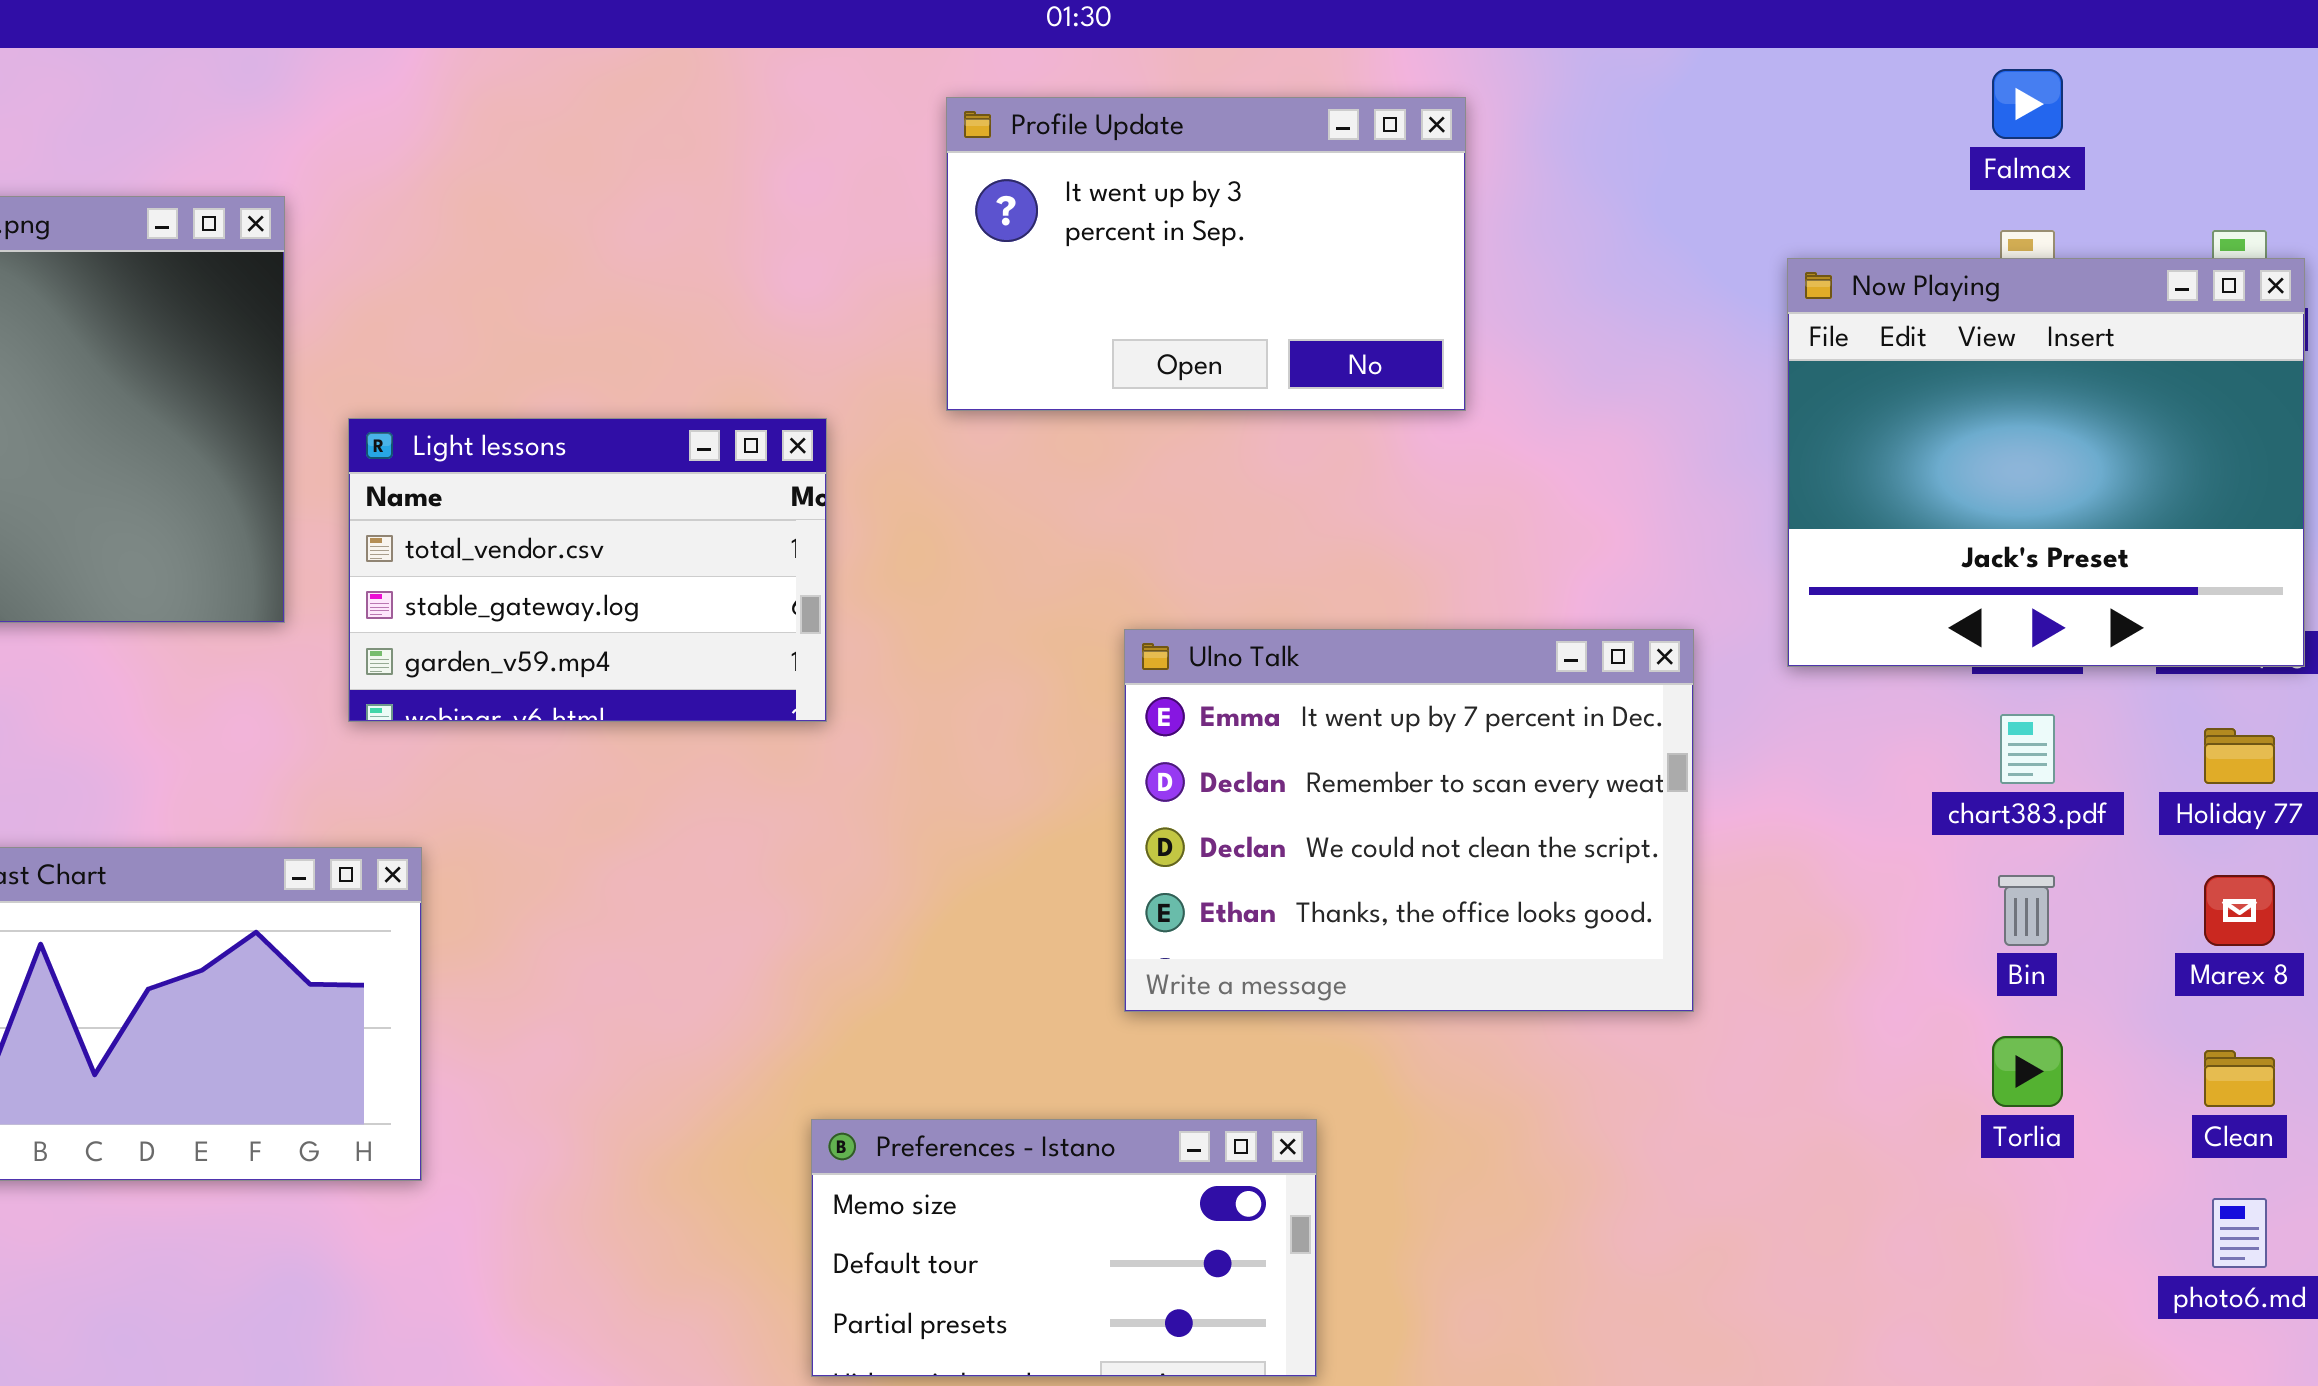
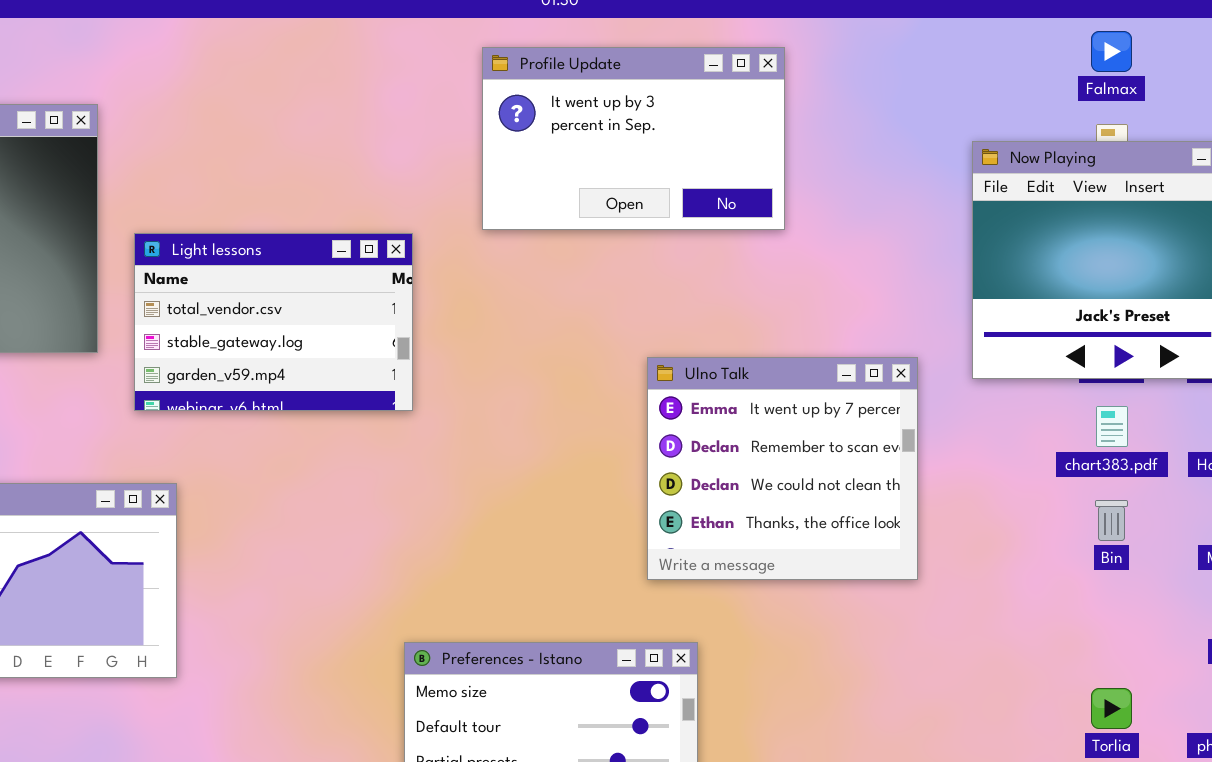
Ulno Talk: [1124,629,1694,1012] -> [647,357,918,580], resized
Torlia: [1992,1036,2063,1107] -> [1091,688,1132,729], moved

